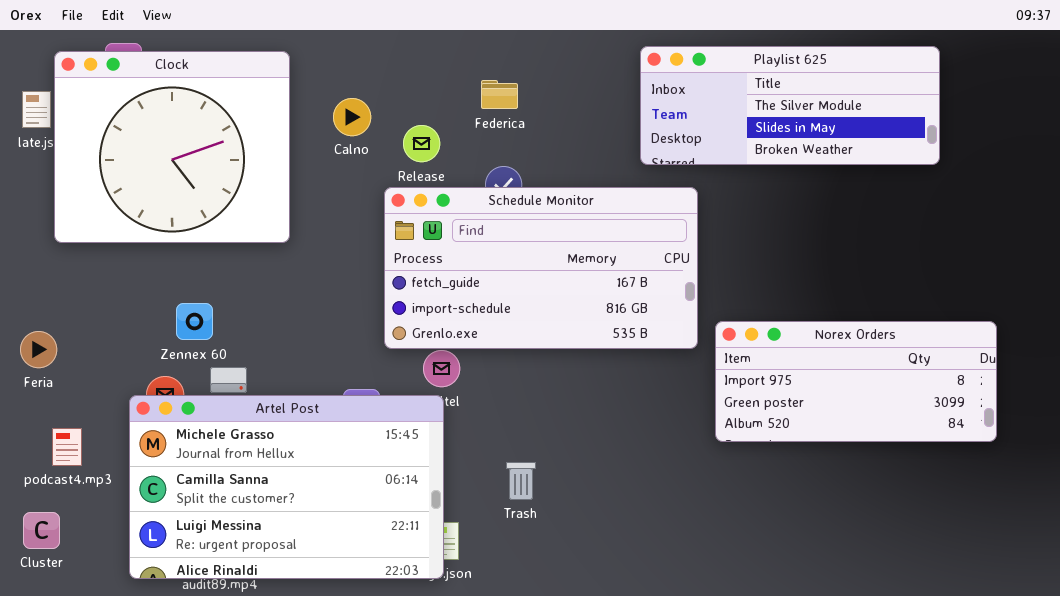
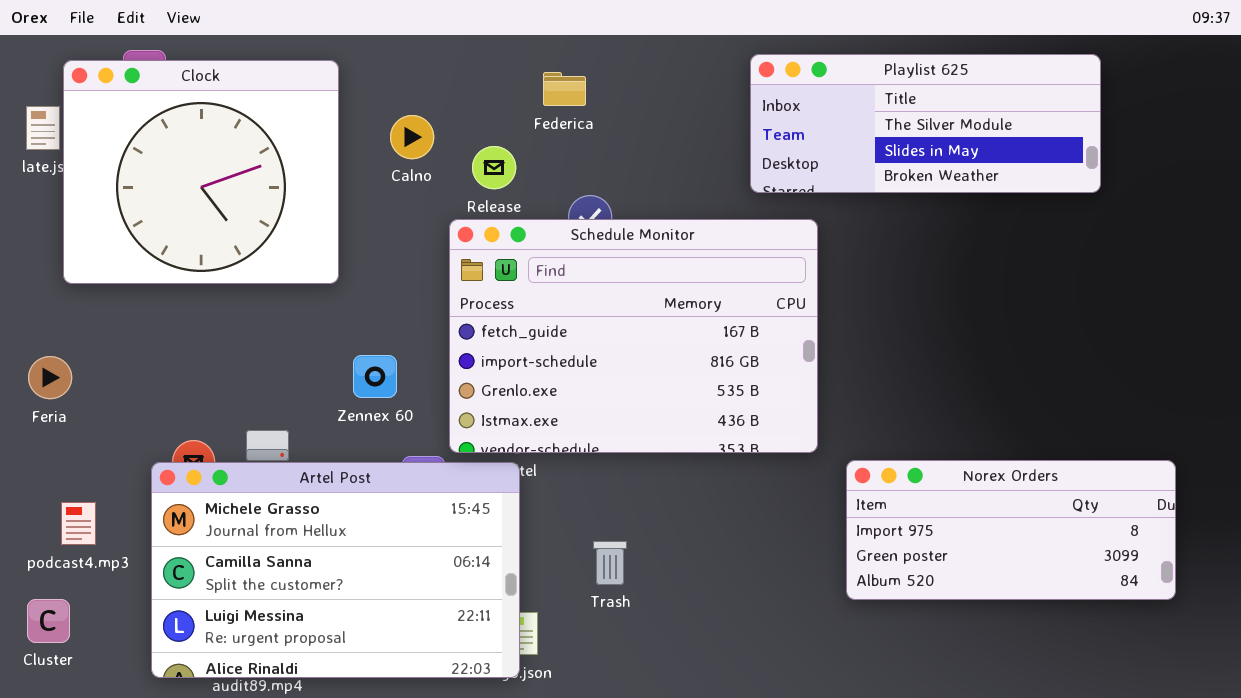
Federica: [481,80,518,109] -> [543,72,586,106], moved
Schedule Monitor: [384,187,698,349] -> [449,219,818,453], resized
Zennex 60: [176,303,213,340] -> [353,355,397,398], moved
Norex Orders: [715,321,997,442] -> [846,460,1176,600], moved
Feria: [20,331,57,368] -> [28,356,72,399], moved

